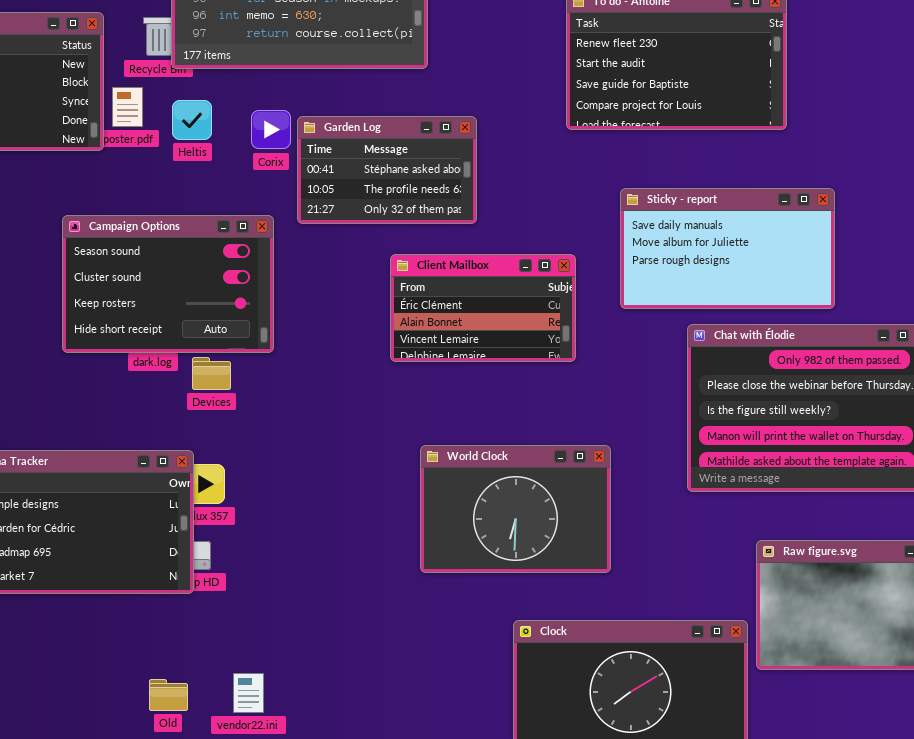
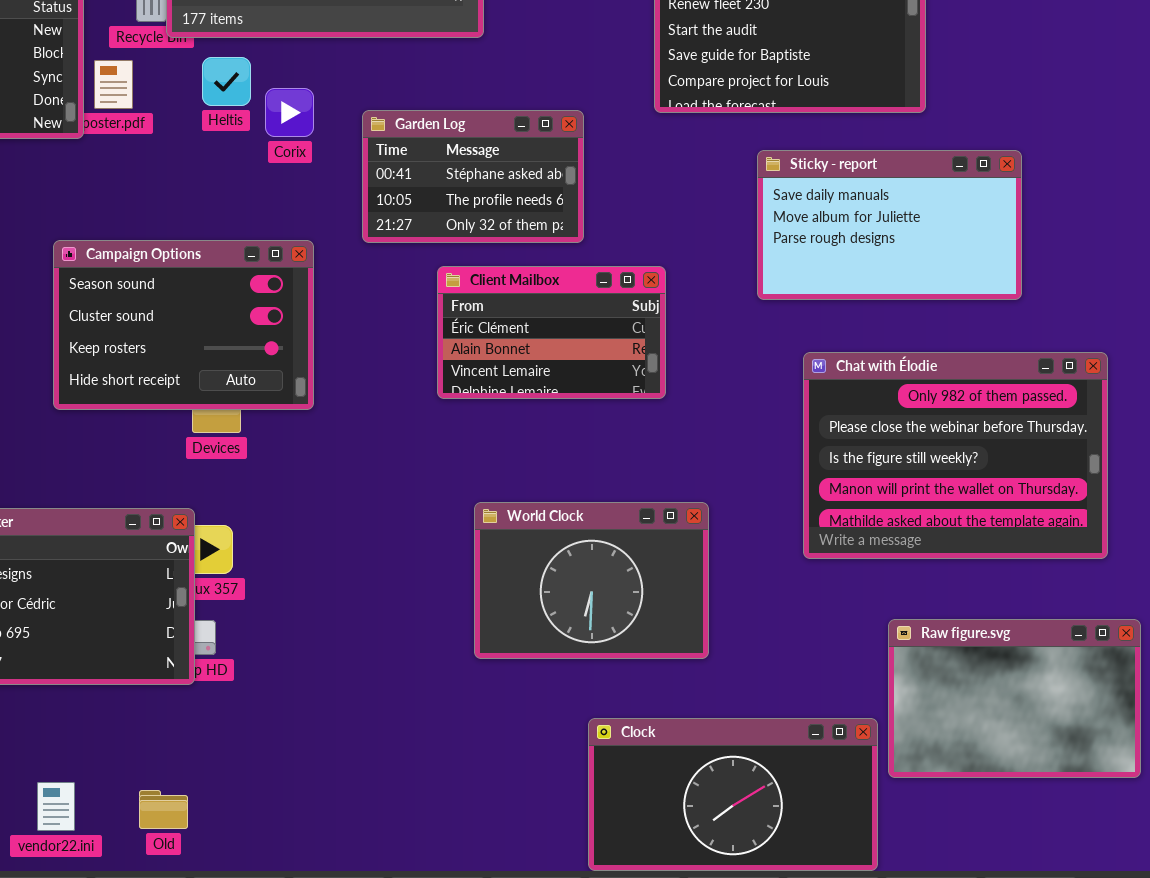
Heltis: [172,100,212,140] -> [202,57,251,106], moved
Garden Log: [297,116,477,224] -> [362,110,584,243], moved
Sticky - report: [620,188,835,309] -> [757,150,1022,300], moved
Campaign Options: [62,215,274,353] -> [53,240,314,410], moved
vendor22.ini: [233,673,264,713] -> [37,782,75,831], moved

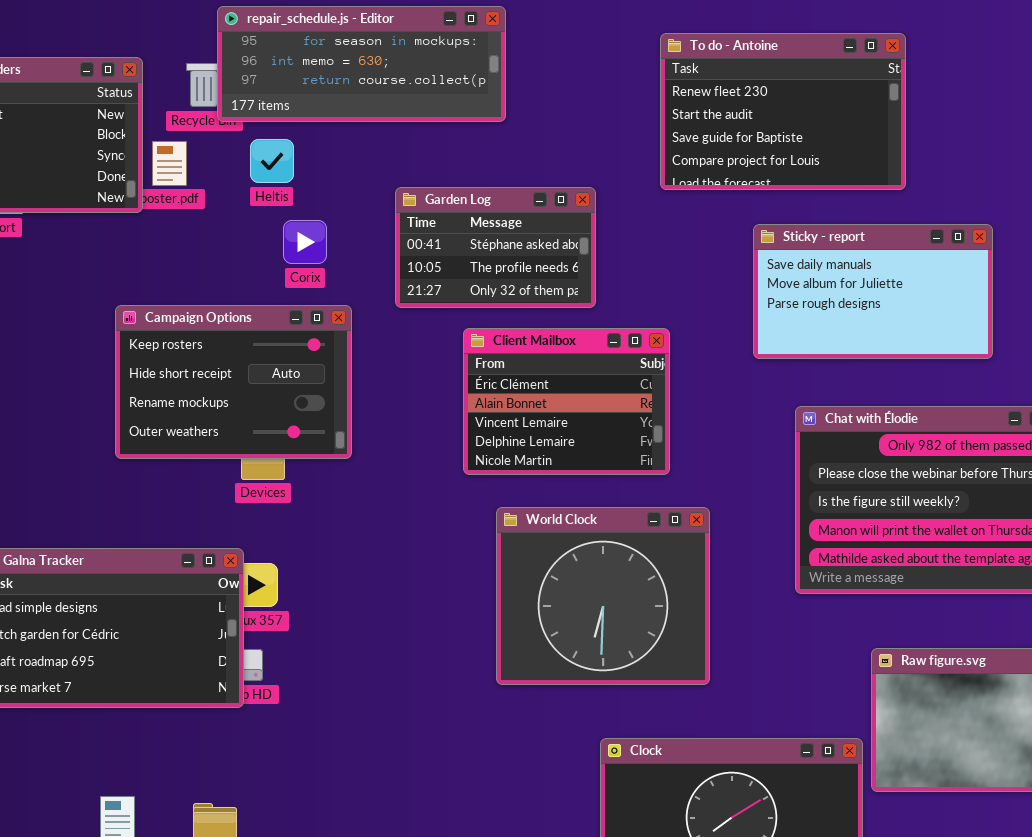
Corix: [265,88,314,137] -> [283,220,327,264], moved
Campaign Options: [53,240,314,410] -> [115,305,352,459], scrolled down 2 rows
Client Mailbox: [437,266,666,399] -> [463,328,670,475], resized
World Clock: [474,502,709,659] -> [496,507,710,685], resized

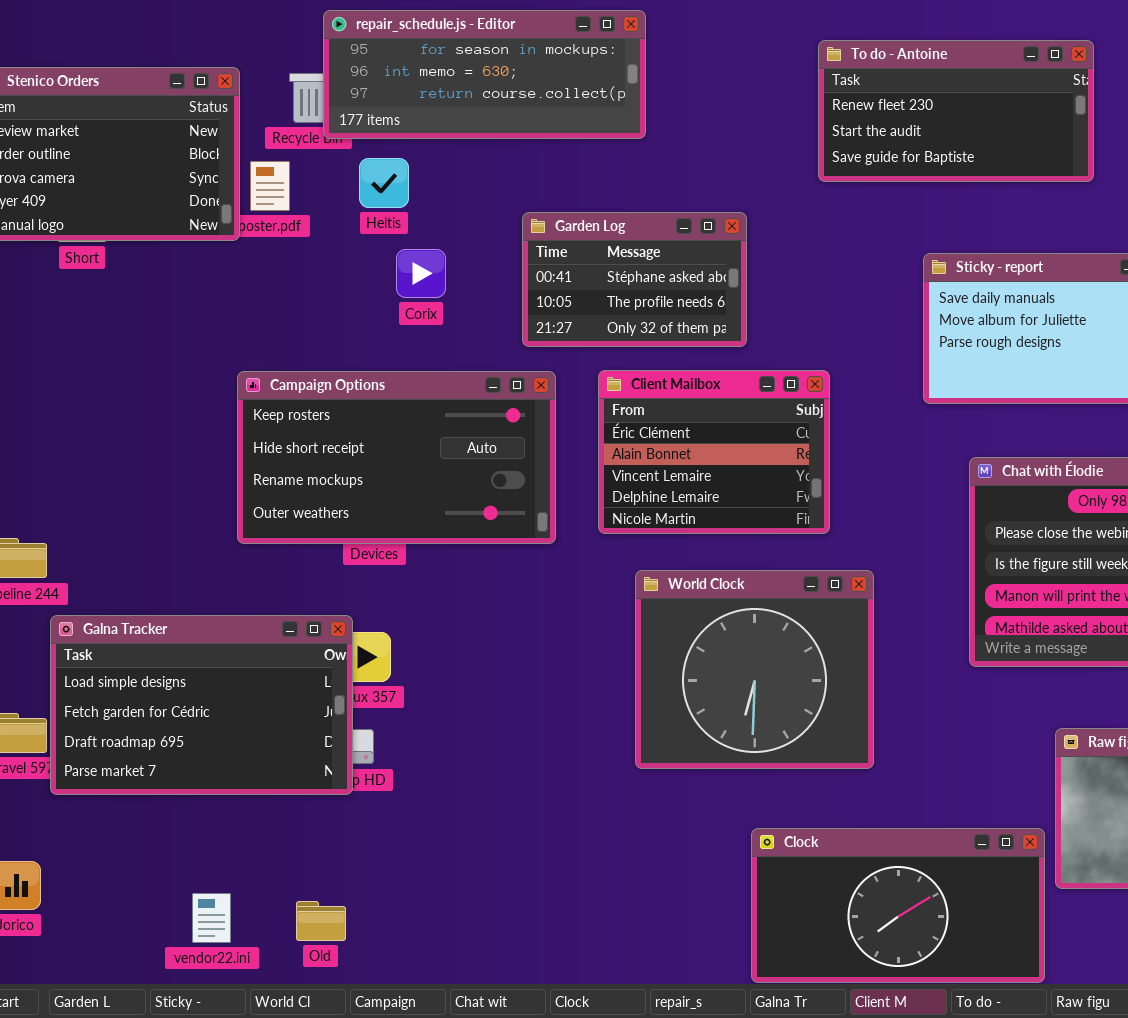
To do - Antoine: [660,33,906,190] -> [818,40,1094,182], resized
Campaign Options: [115,305,352,459] -> [237,371,556,544], moved, resized

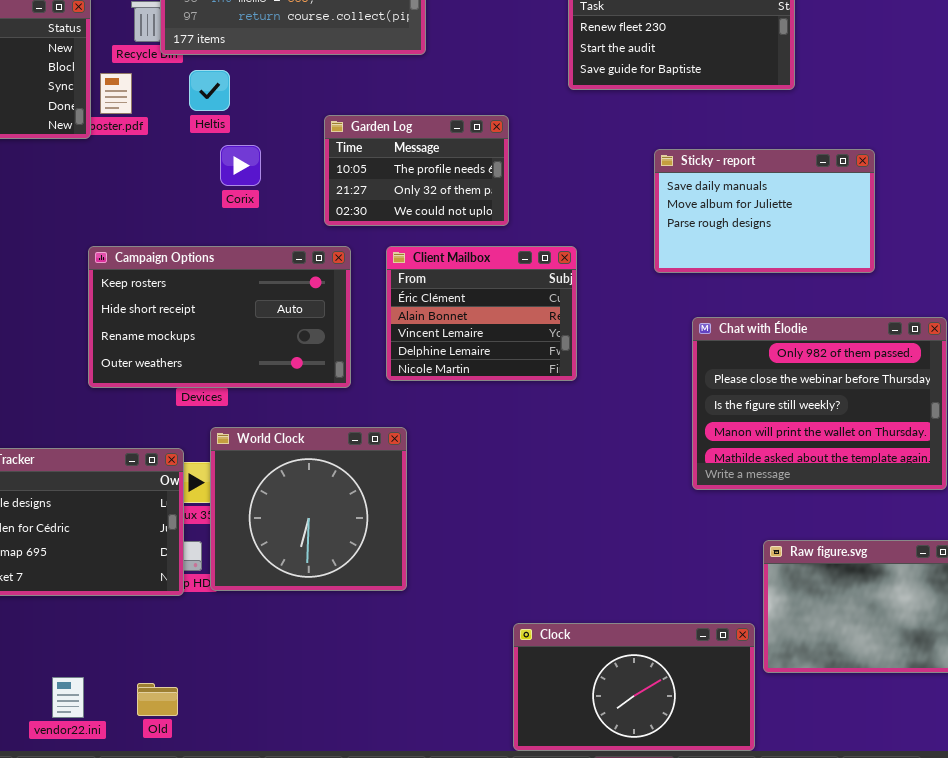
Garden Log: [522,212,747,347] -> [324,115,509,226], scrolled down 1 row
World Clock: [635,570,874,769] -> [210,427,407,591], moved

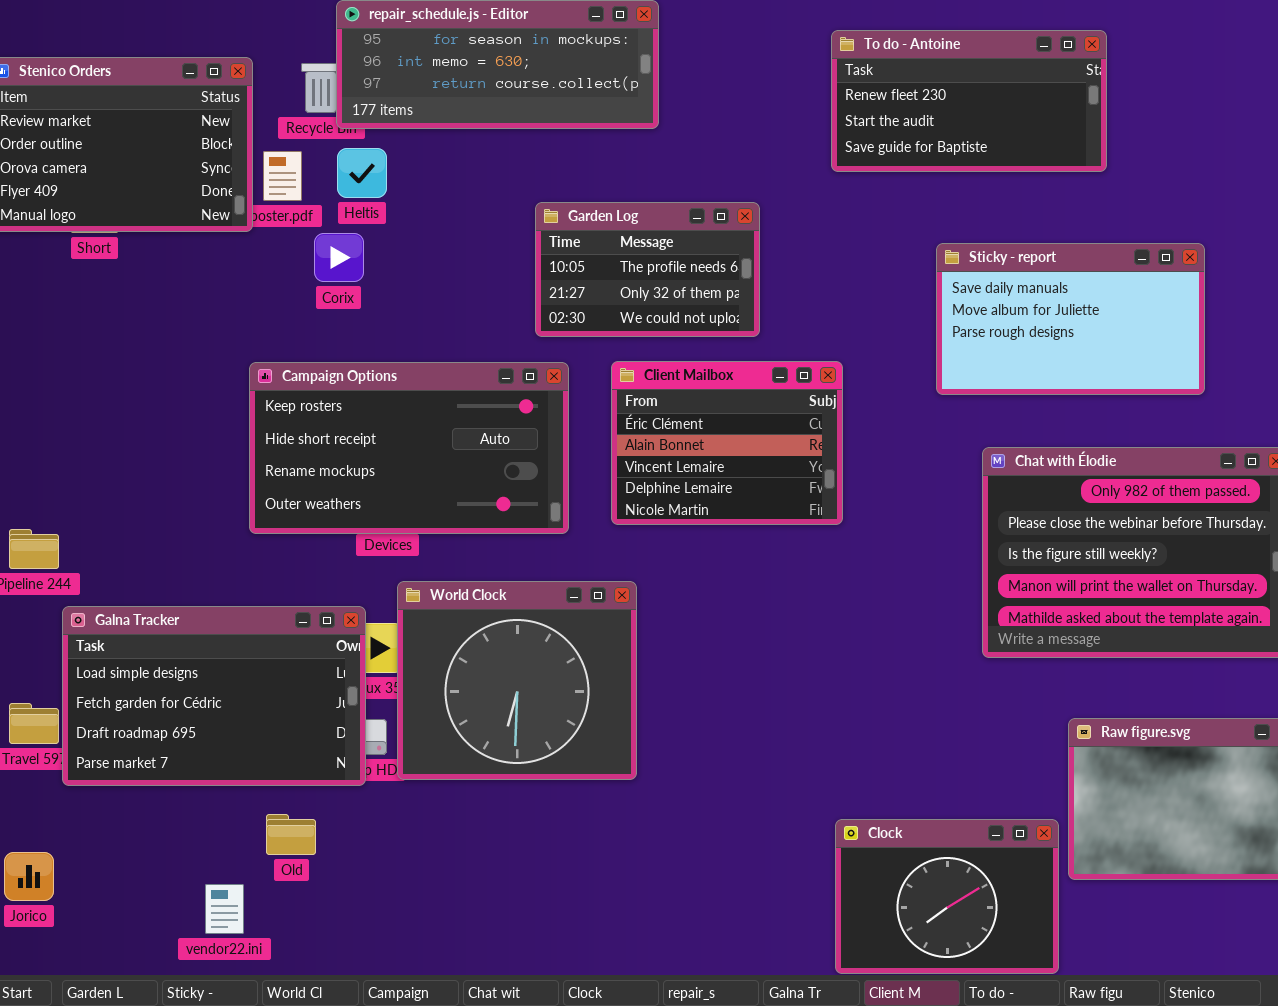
Heltis: [189,70,230,111] -> [337,148,387,198], moved
Corix: [220,145,261,186] -> [314,233,364,282], moved
Clock: [513,623,755,751] -> [835,819,1059,974], resized
Old: [137,683,178,716] -> [266,814,316,855], moved

